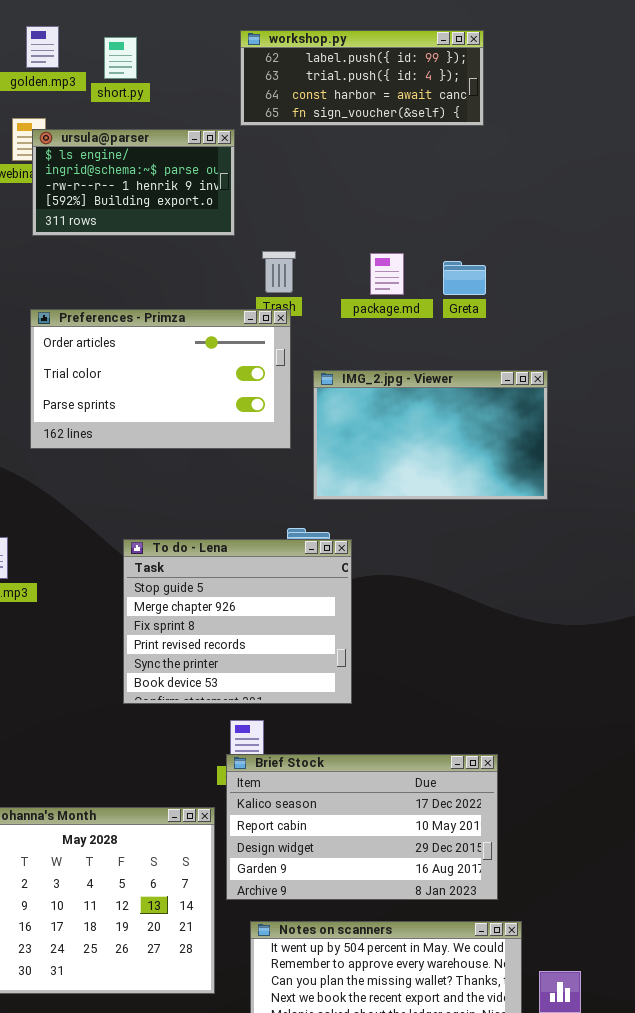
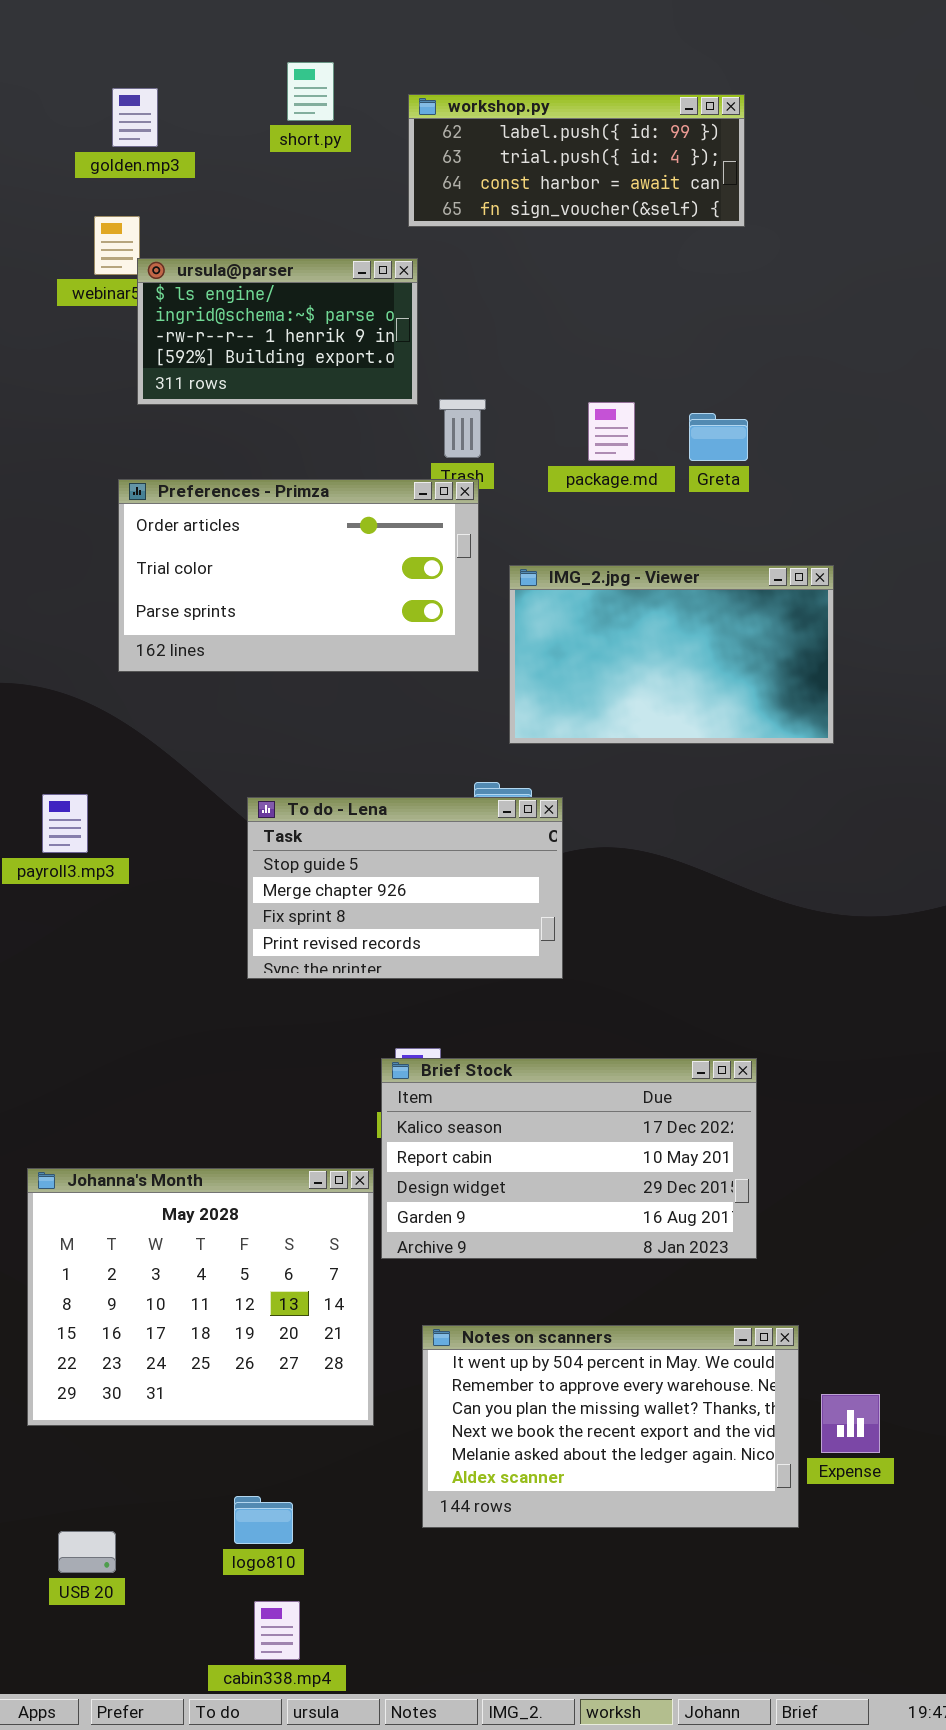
short.py: [104,37,137,79] -> [287,62,334,121], moved
ursula@parser: [32,129,235,236] -> [137,258,418,405], moved
To do - Lena: [123,539,352,704] -> [247,797,563,979], resized
Brief Stock: [226,754,498,900] -> [381,1058,757,1259], moved

